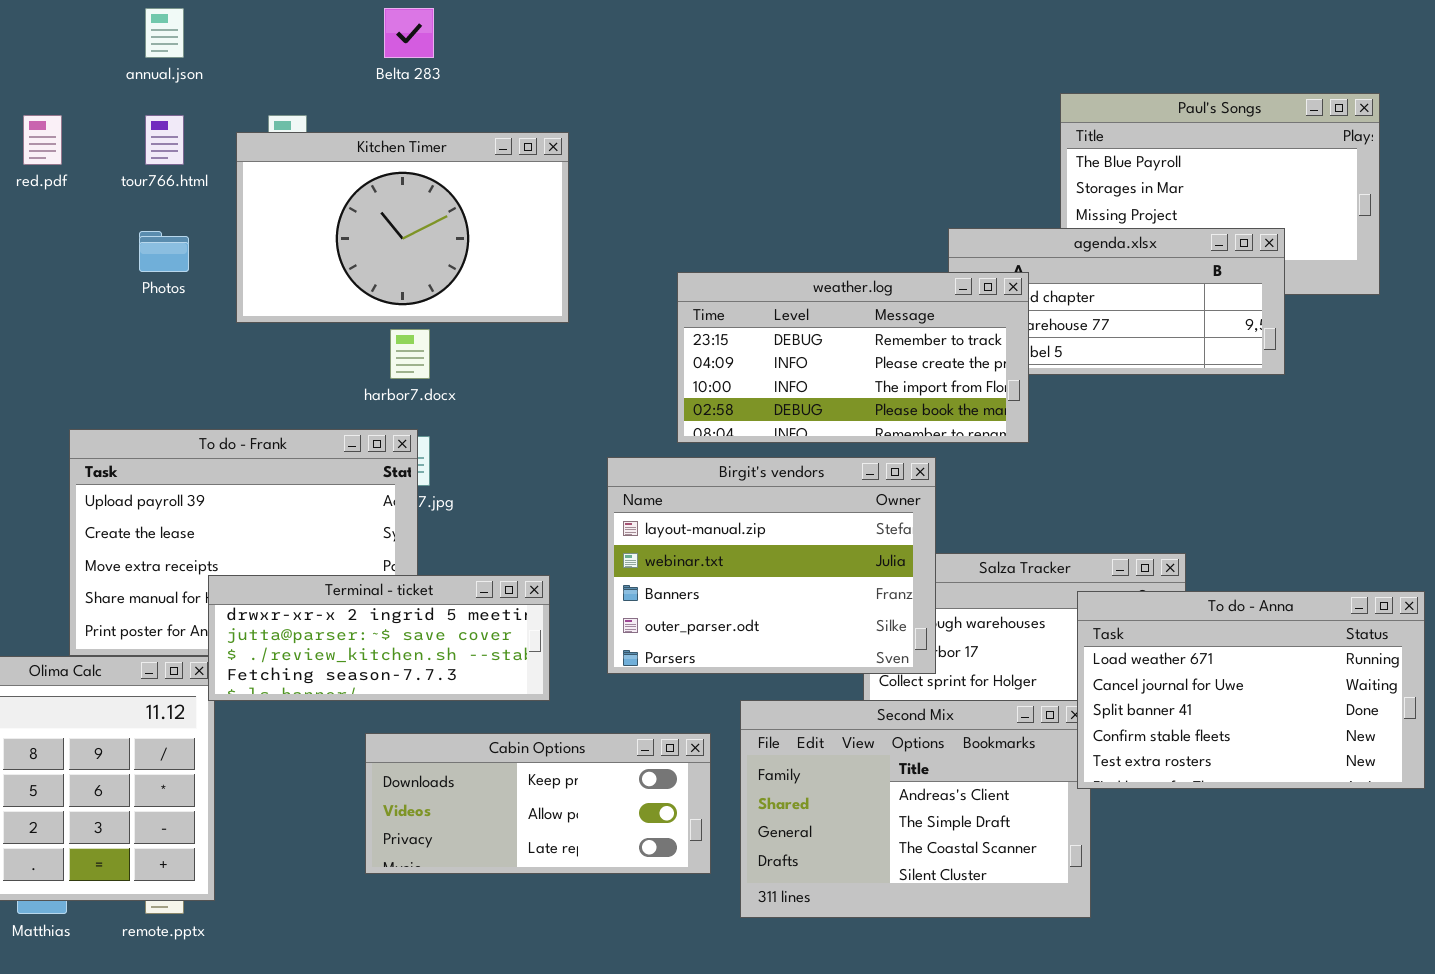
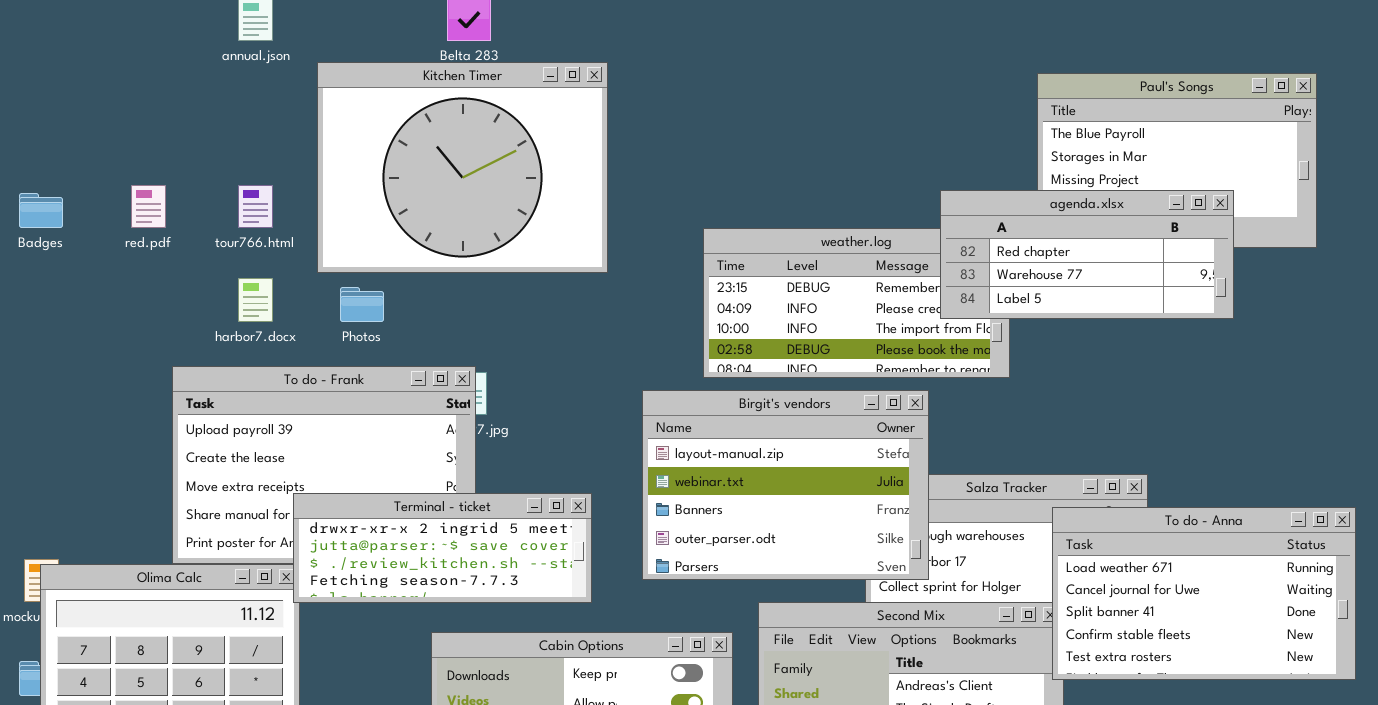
red.pdf: [23,115,62,165] -> [131,185,166,228], moved
tour766.html: [145,115,184,165] -> [238,185,273,228], moved
Kitchen Timer: [236,132,569,323] -> [317,62,608,273], resized
agenda.xlsx: [948,228,1285,375] -> [940,190,1234,319], raised
Photos: [139,231,189,272] -> [340,287,384,322], moved
harbor7.docx: [390,329,430,379] -> [238,278,273,322], moved

